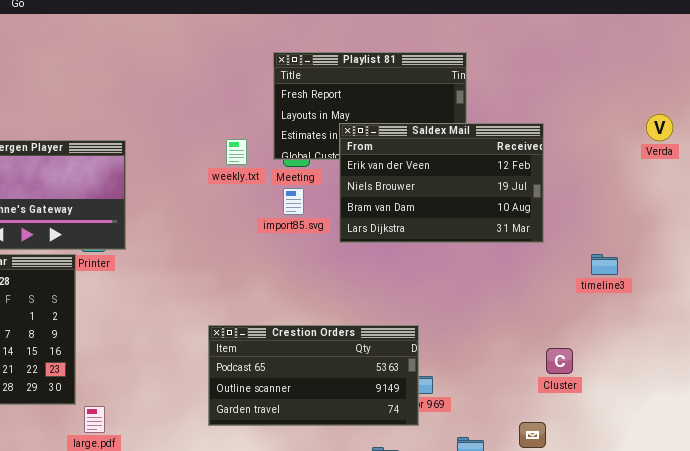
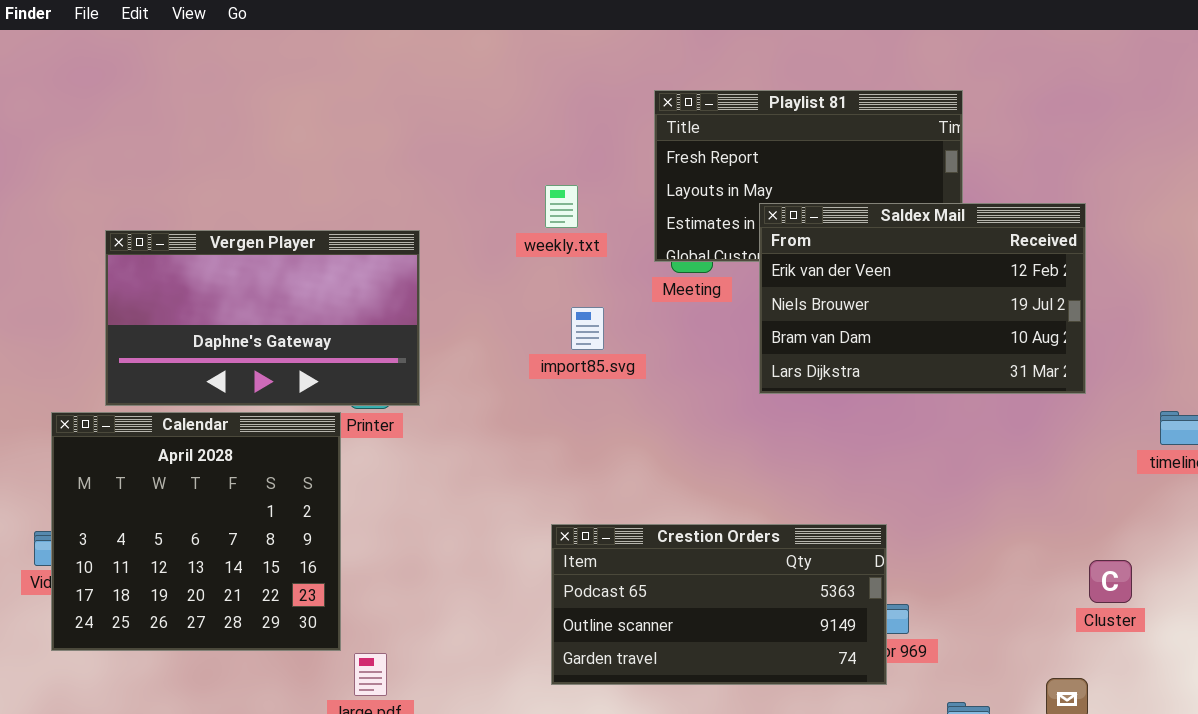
weekly.txt: [226,139,247,165] -> [545,185,578,228], moved
import85.svg: [283,188,304,215] -> [571,307,604,350], moved

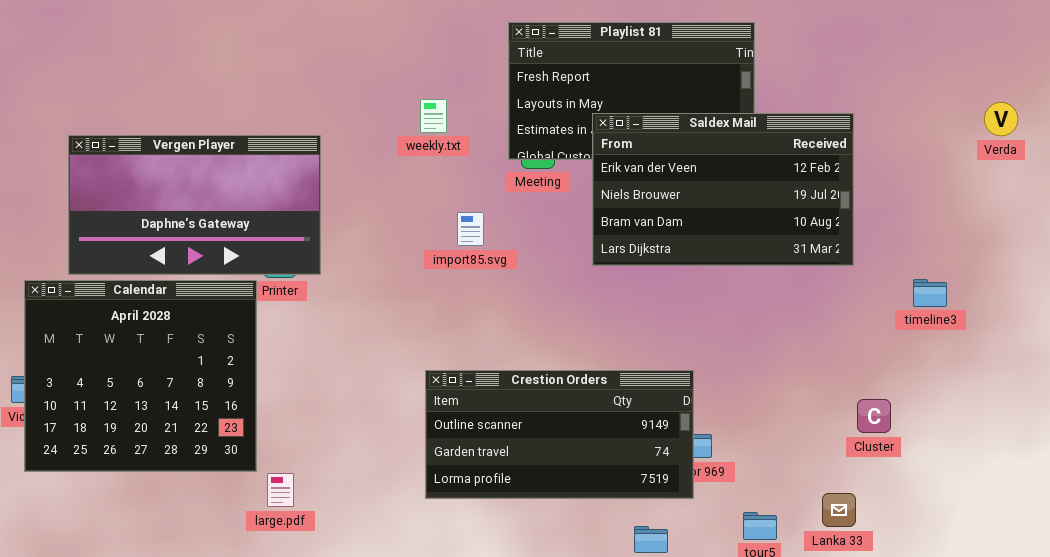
import85.svg: [571,307,604,350] -> [457,212,484,246], moved
Crestion Orders: [551,524,887,685] -> [425,370,694,499], scrolled down 1 row

